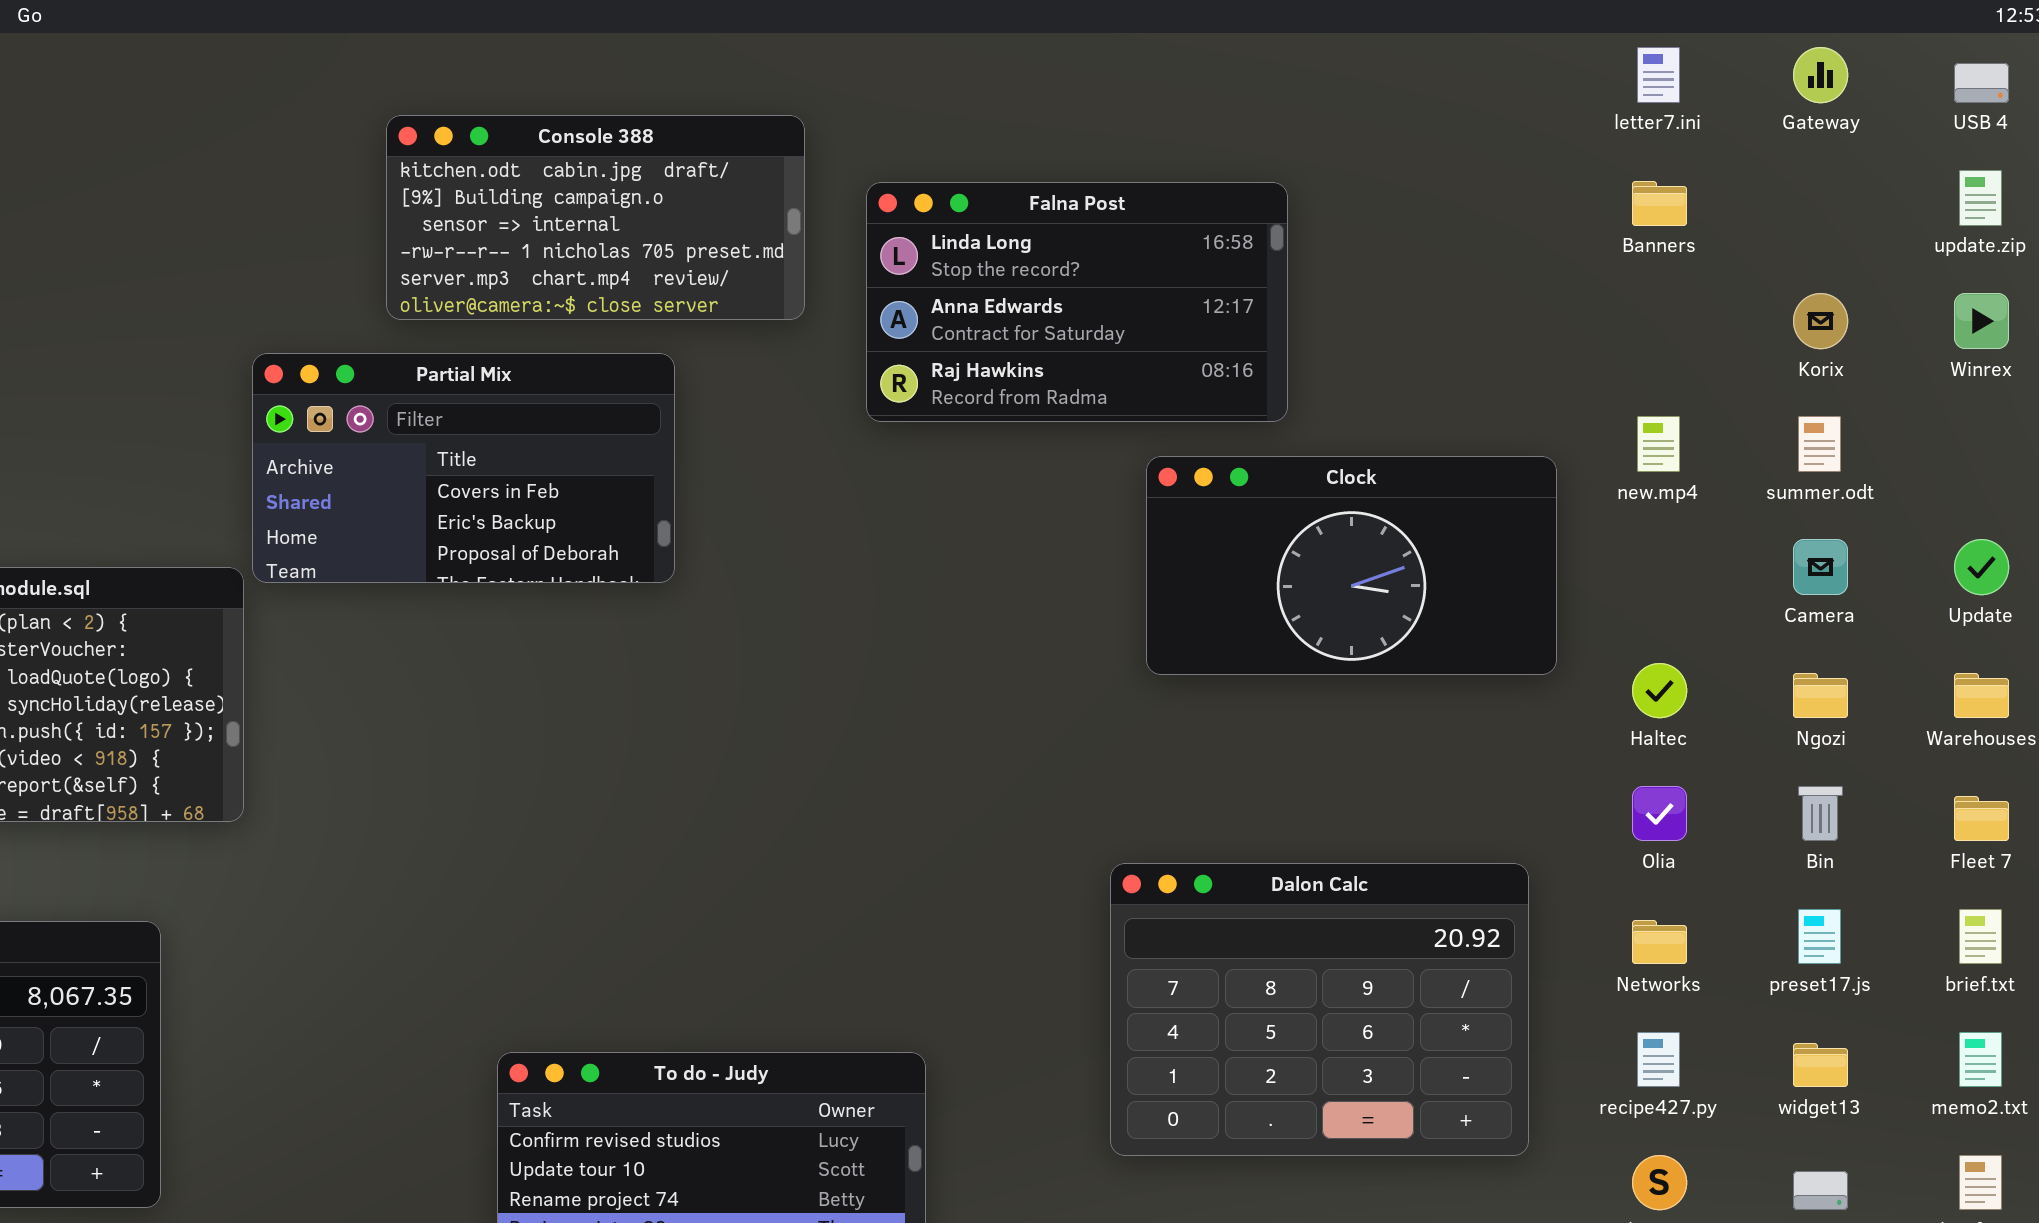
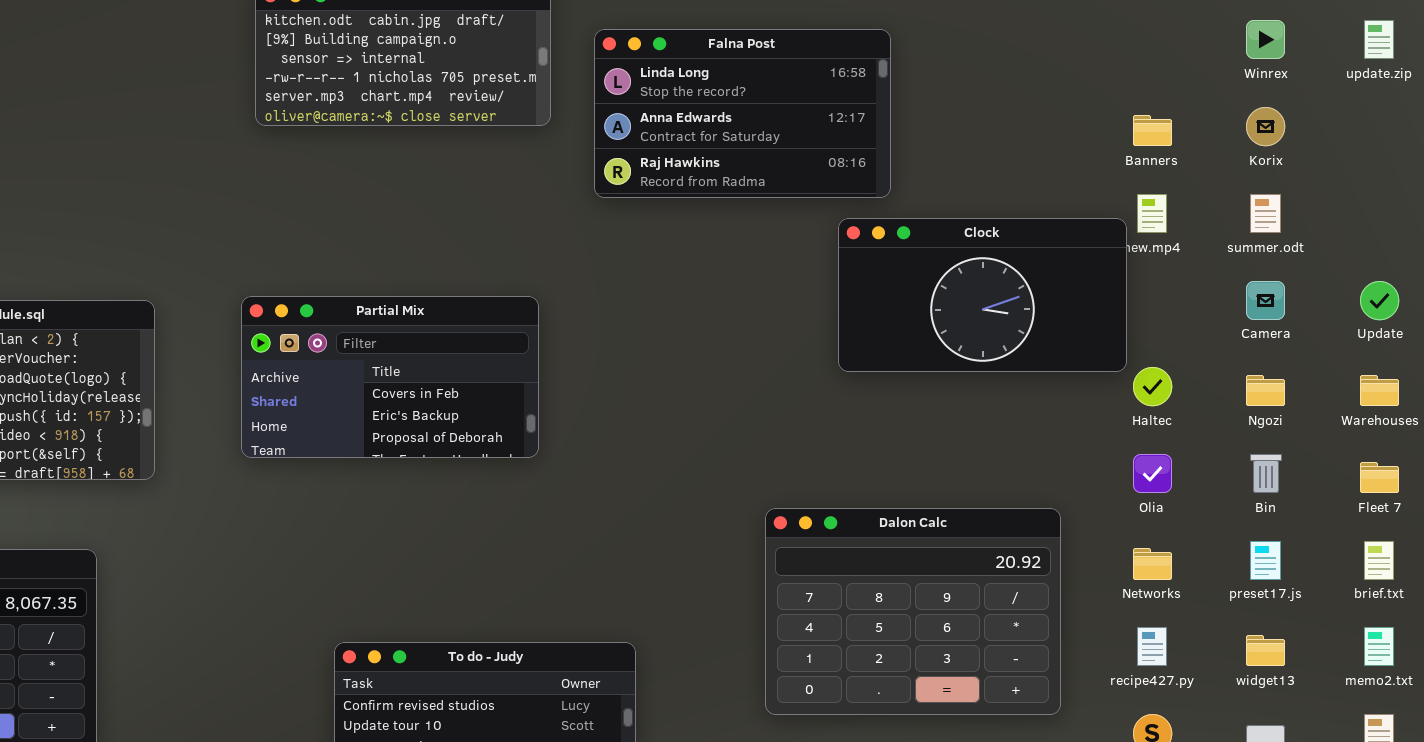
Banners: [1632,181,1687,226] -> [1133,115,1172,146], moved
Winrex: [1954,293,2009,349] -> [1246,20,1285,59], moved
Partial Mix: [252,353,675,583] -> [241,296,539,458], moved
Clock: [1146,456,1557,675] -> [838,218,1127,372], moved

